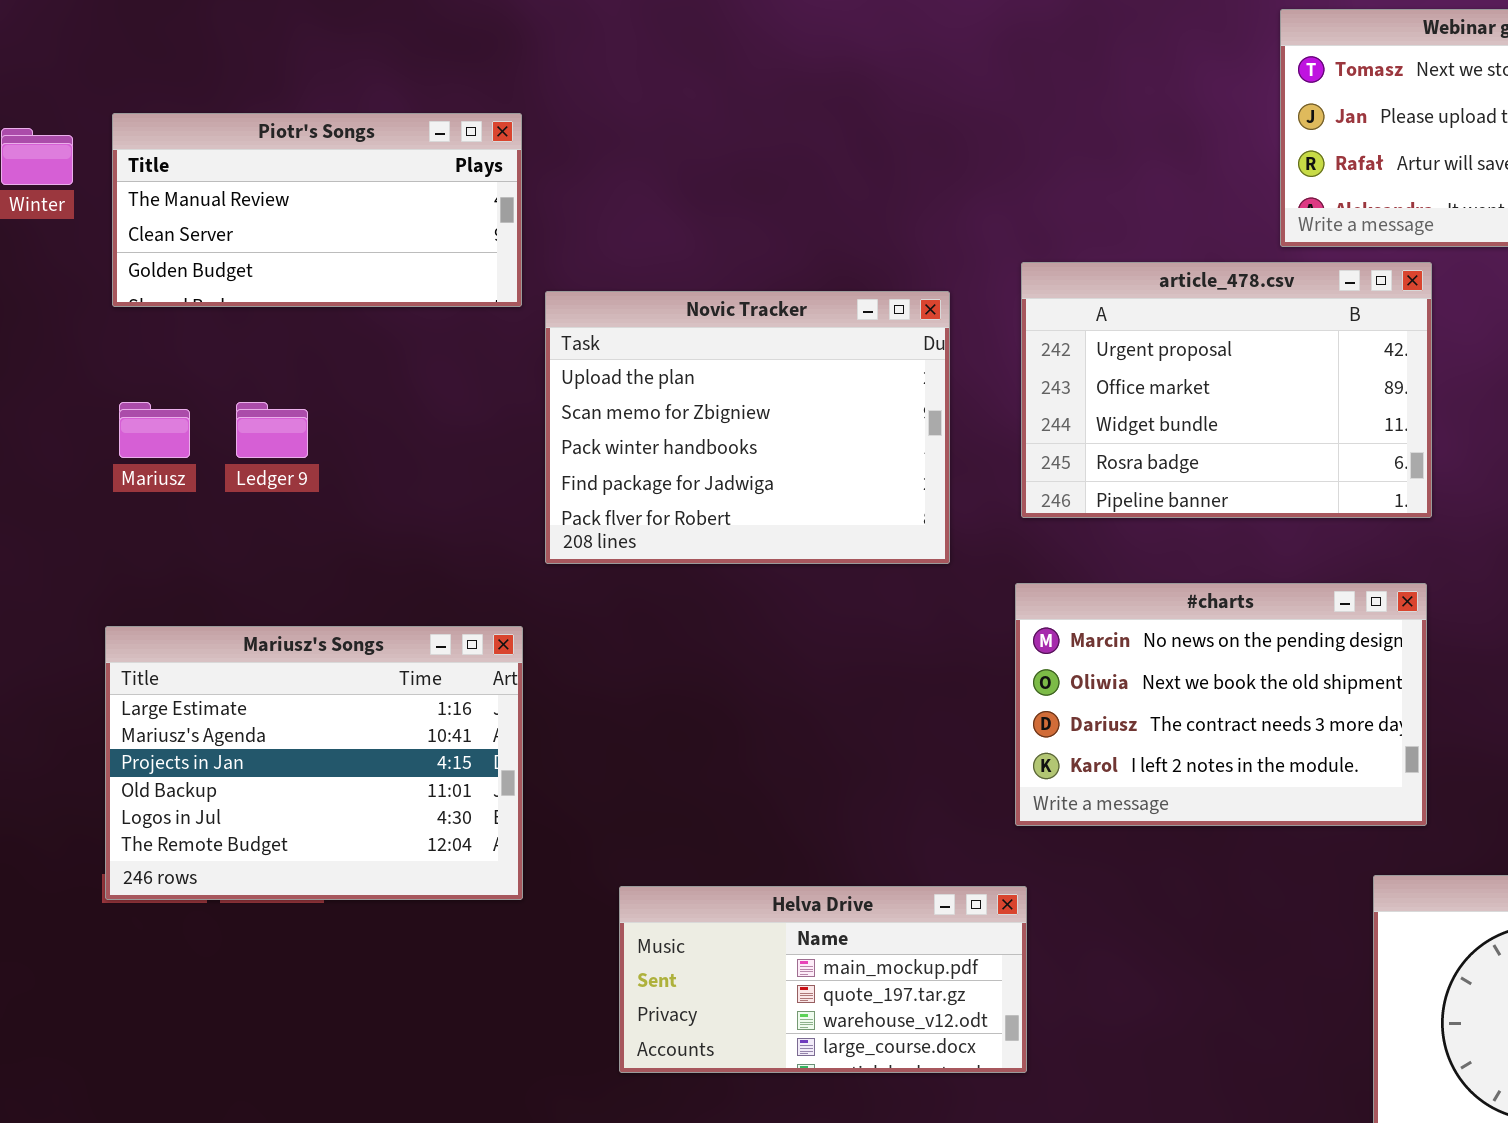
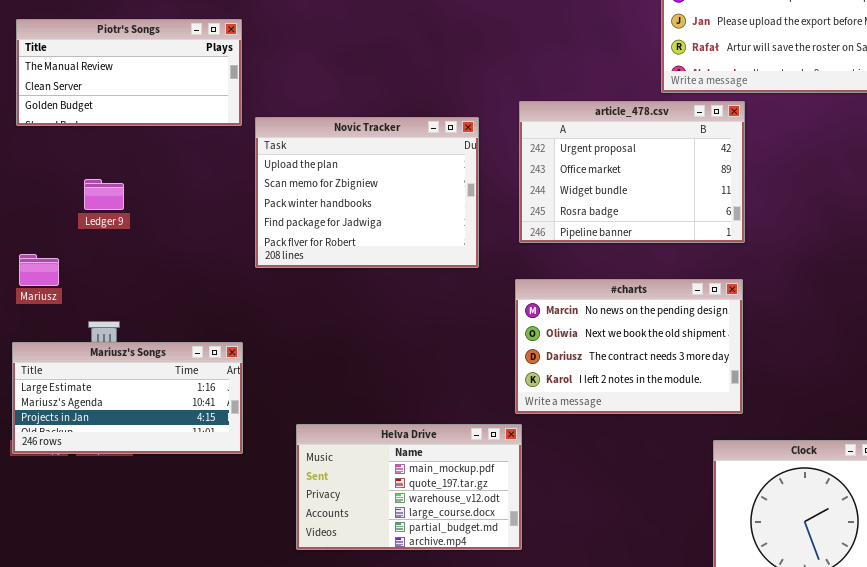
Mariusz: [119,402,190,458] -> [19,254,59,286], moved
Mariusz's Songs: [105,626,523,900] -> [12,342,243,454], resized
Helva Drive: [619,886,1027,1073] -> [296,424,522,550], resized

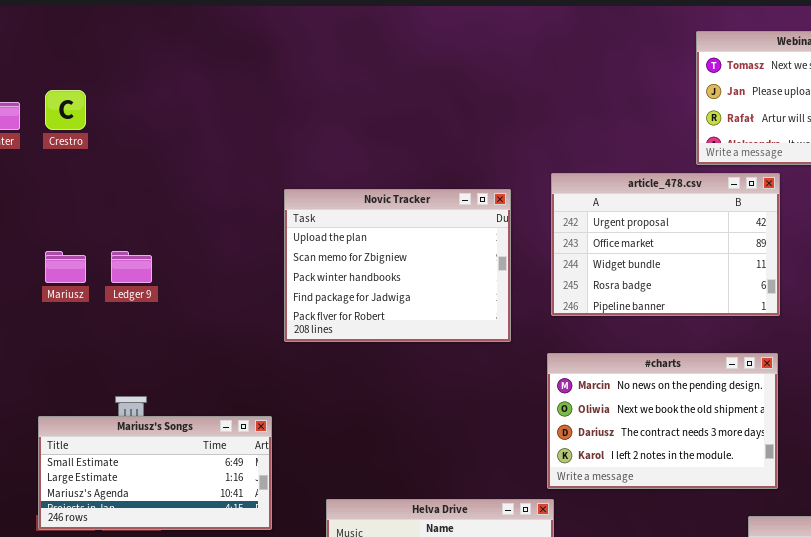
Piotr's Songs: [16,19,242,126] -> none, closed
Mariusz: [19,254,59,286] -> [45,251,86,283], moved
Mariusz's Songs: [12,342,243,454] -> [38,416,272,530], scrolled up 1 row

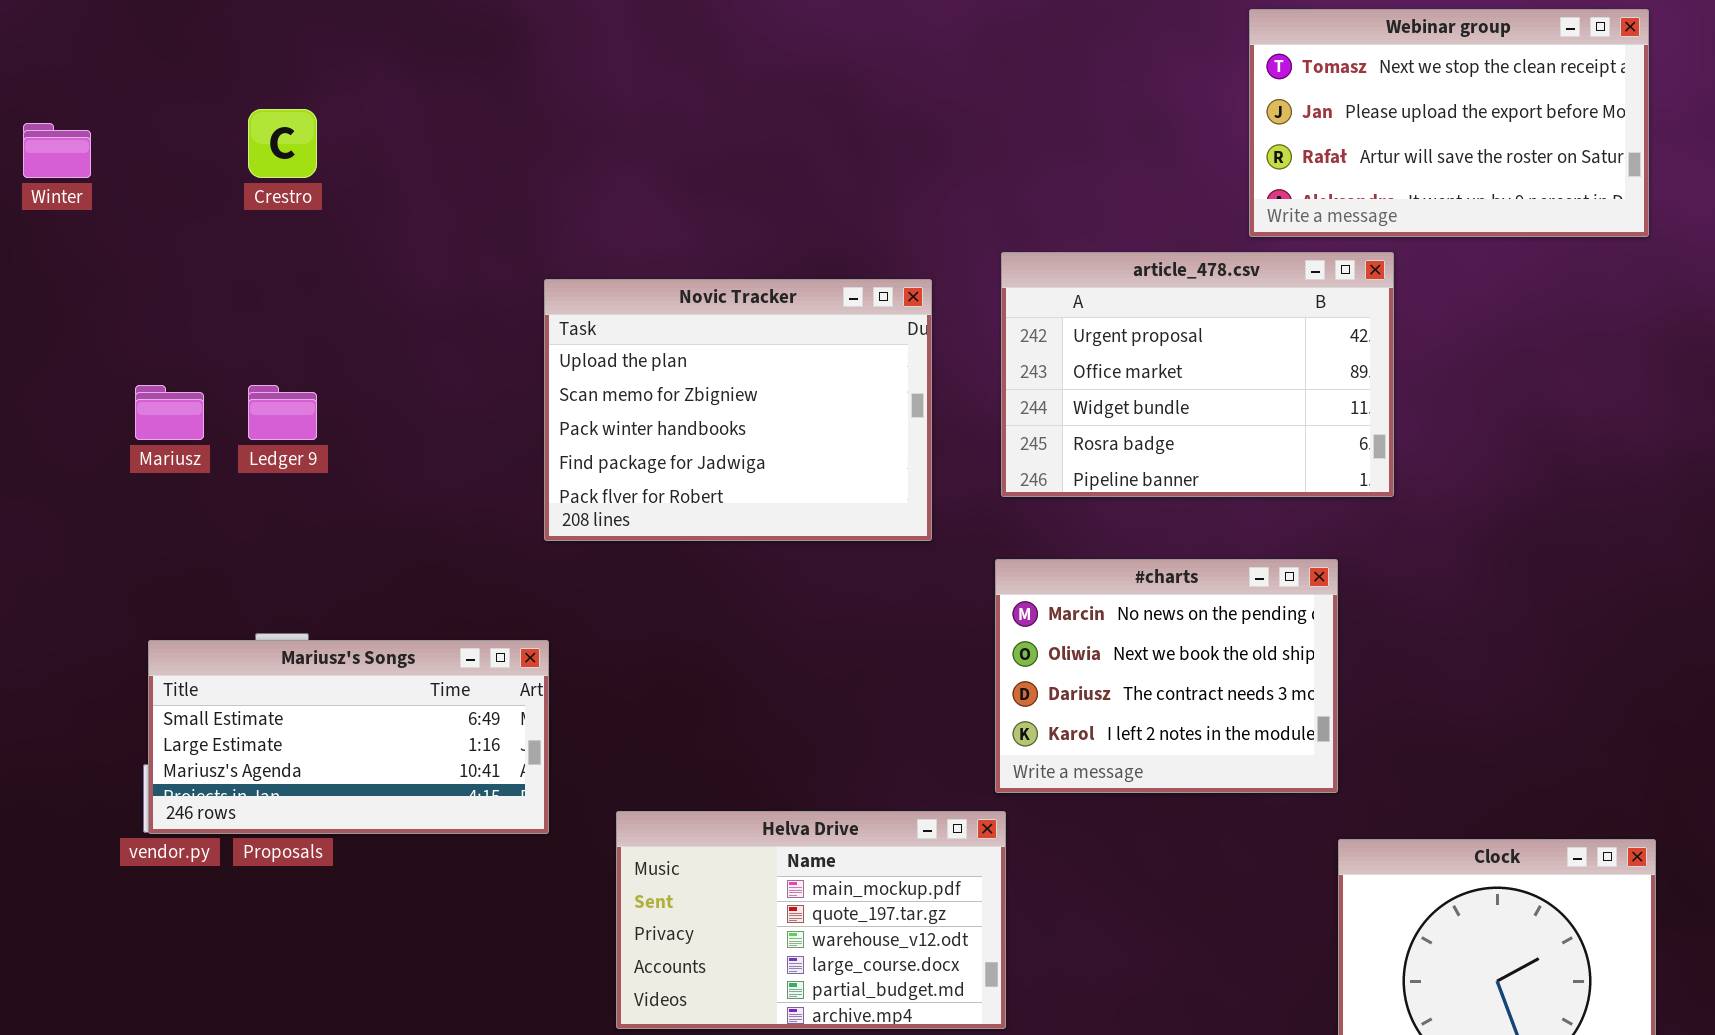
Crestro: [45,90,86,130] -> [248,109,317,178], moved
#charts: [547,353,778,489] -> [995,559,1338,793], resized
Mariusz's Songs: [38,416,272,530] -> [148,640,549,834], moved

